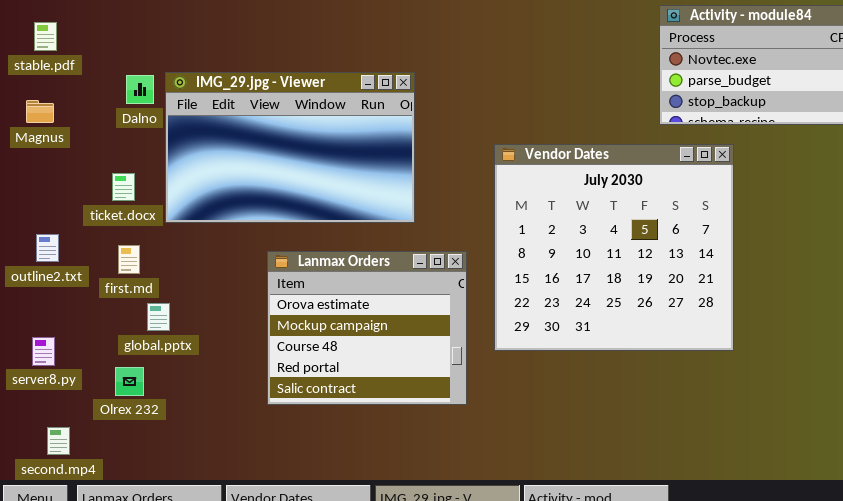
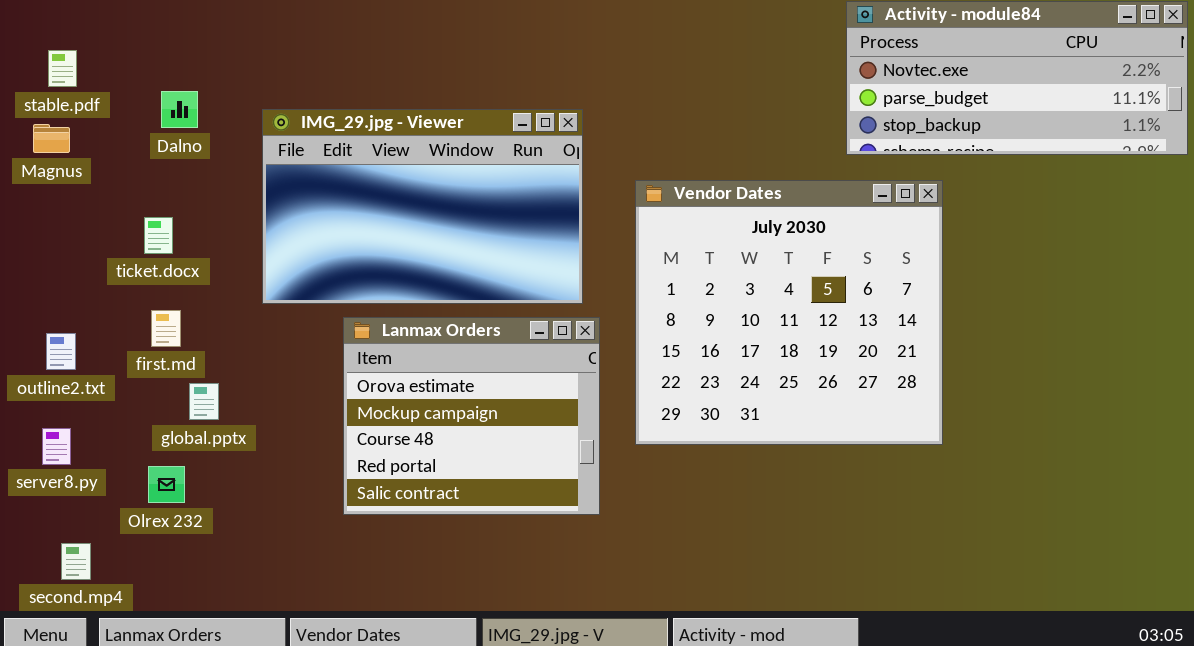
stable.pdf: [34,22,57,51] -> [48,50,77,87], moved
IMG_29.jpg - Viewer: [165,72,415,223] -> [262,109,583,304], moved
outline2.txt: [36,234,59,262] -> [46,333,76,370], moved

